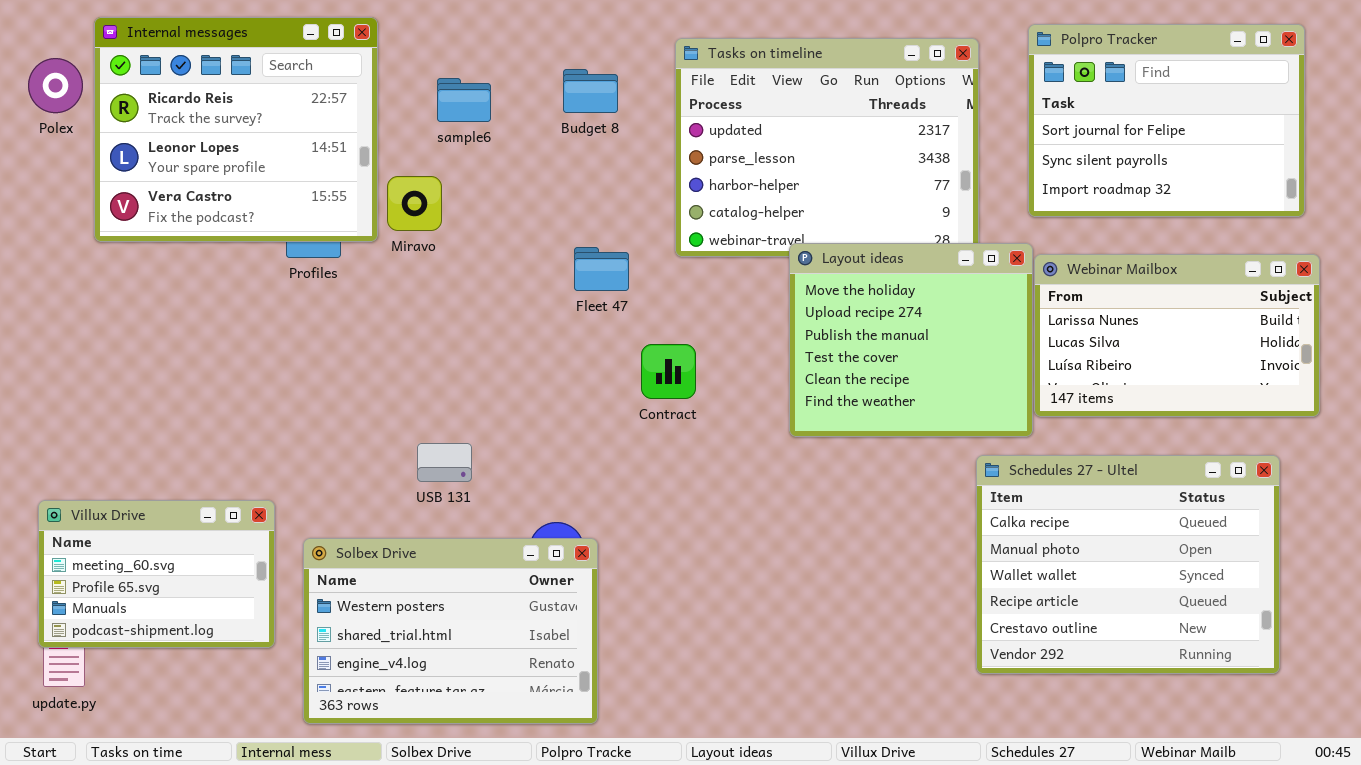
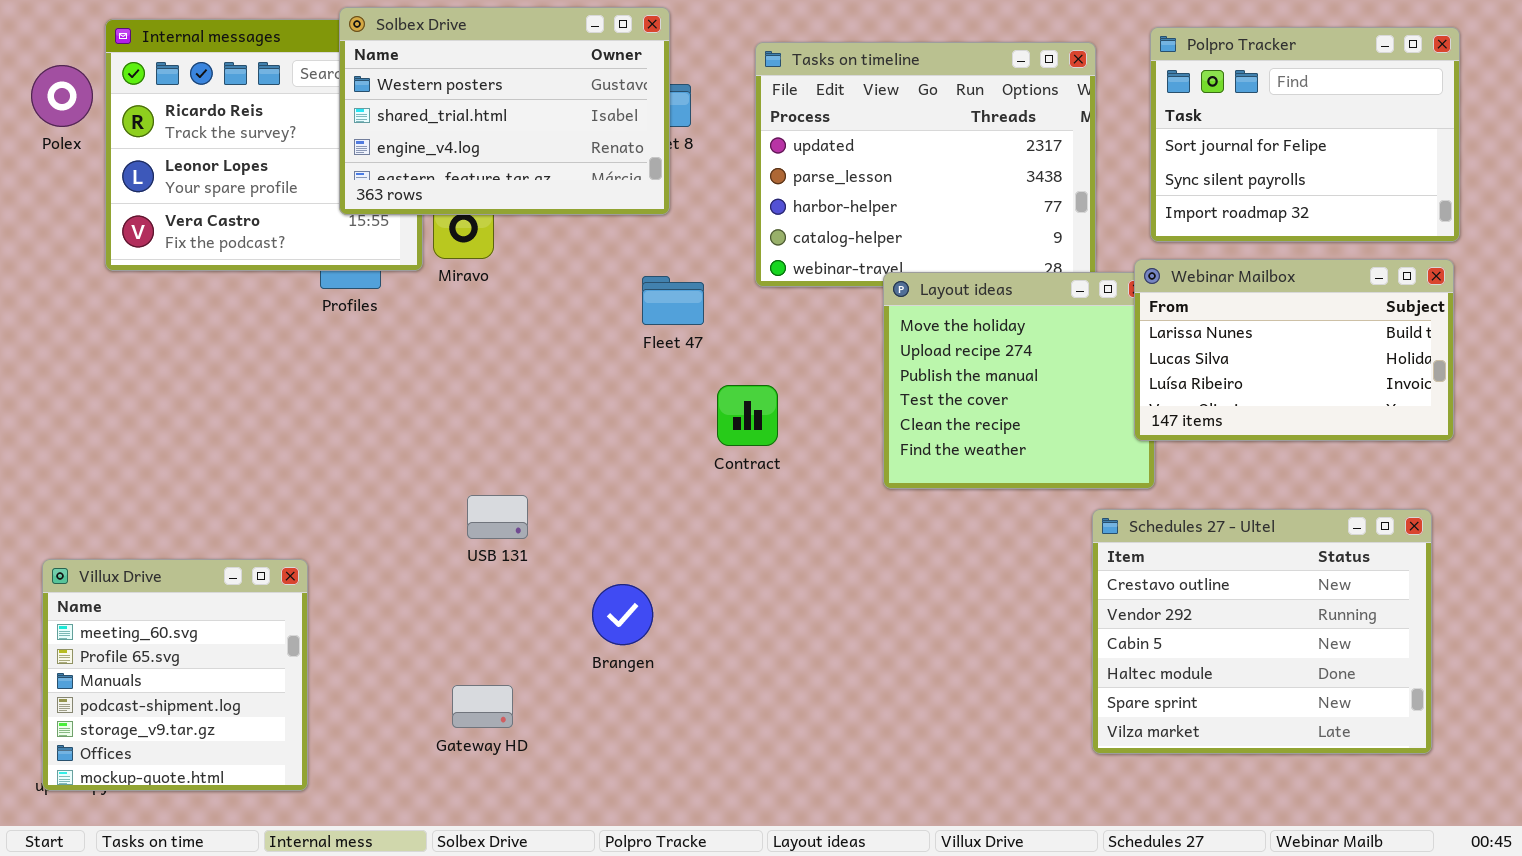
Webinar Mailbox: [1034,254,1320,417] -> [1134,259,1454,441], moved
Schedules 27 - Ultel: [976,455,1280,674] -> [1092,509,1432,754], scrolled down 4 rows
Villux Drive: [38,500,275,648] -> [42,559,308,791], resized
Solbex Drive: [303,538,598,724] -> [339,7,670,215], moved

